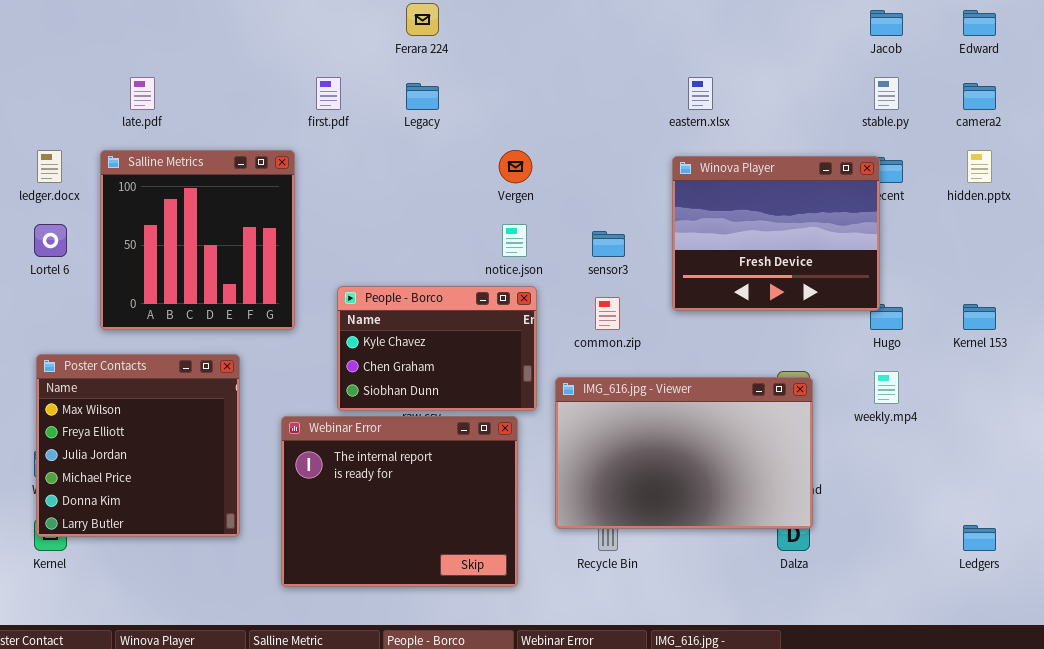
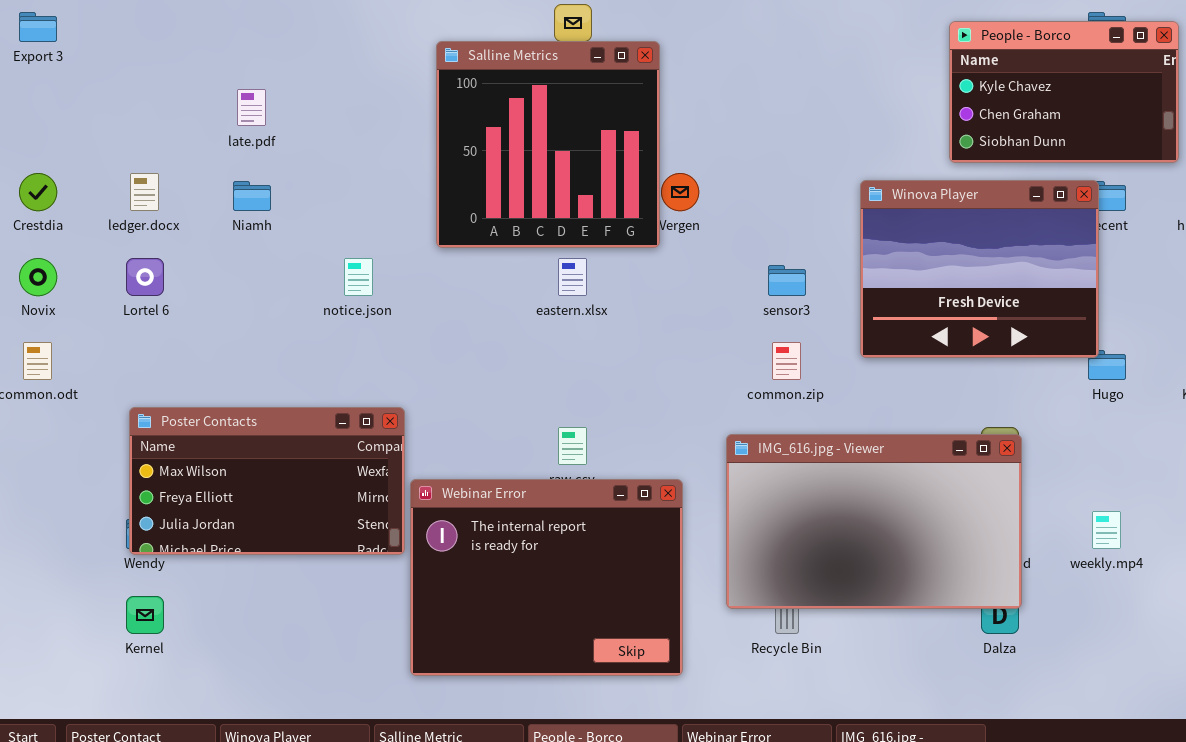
eastern.xlsx: [688,77,713,110] -> [558,258,587,296], moved
Salline Metrics: [100,150,295,330] -> [436,41,660,248], moved
notice.json: [502,224,527,257] -> [344,258,373,296], moved
People - Borco: [337,286,537,411] -> [949,21,1179,163], moved
Poster Contacts: [36,354,240,537] -> [129,407,405,555], resized
weekly.mp4: [874,371,899,404] -> [1092,511,1121,549], moved

